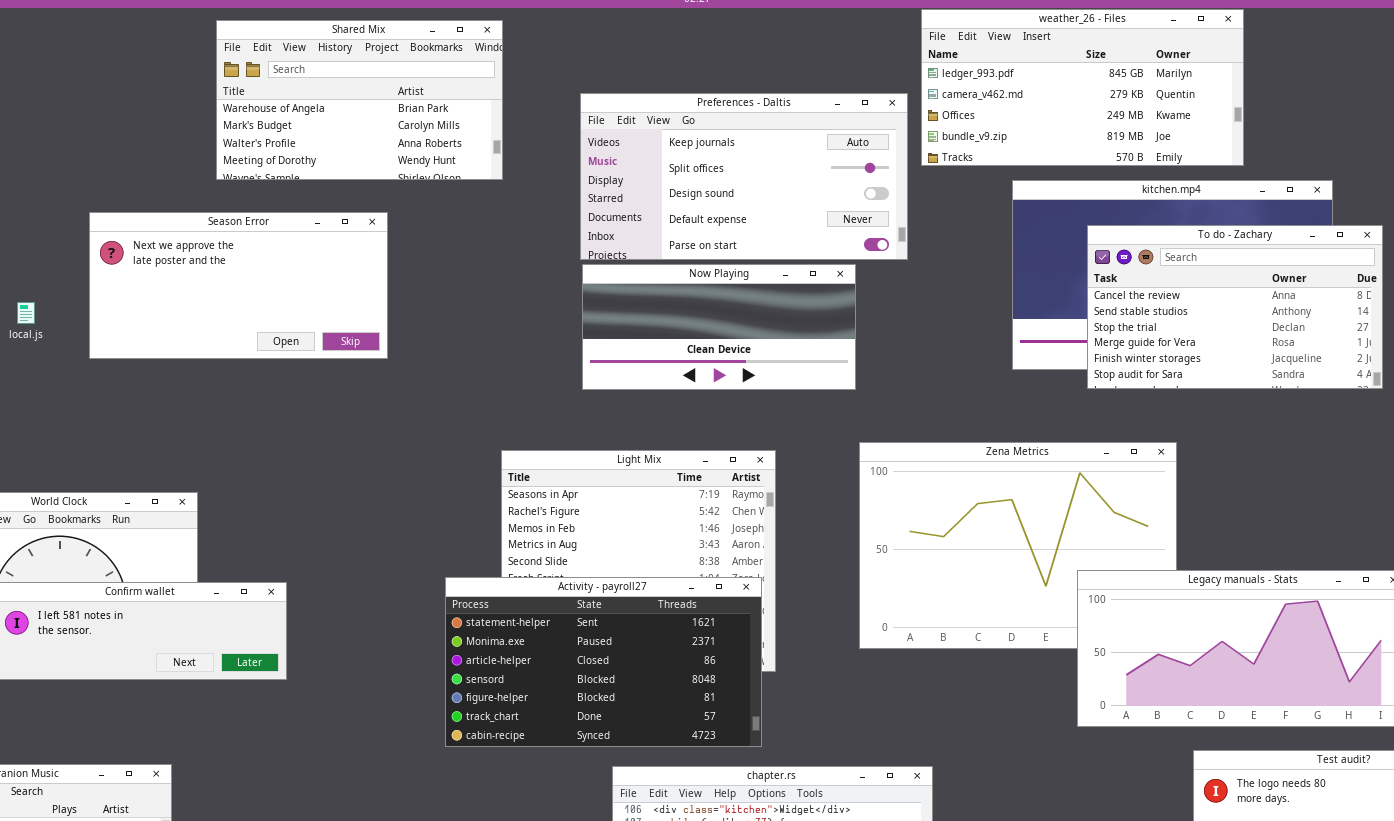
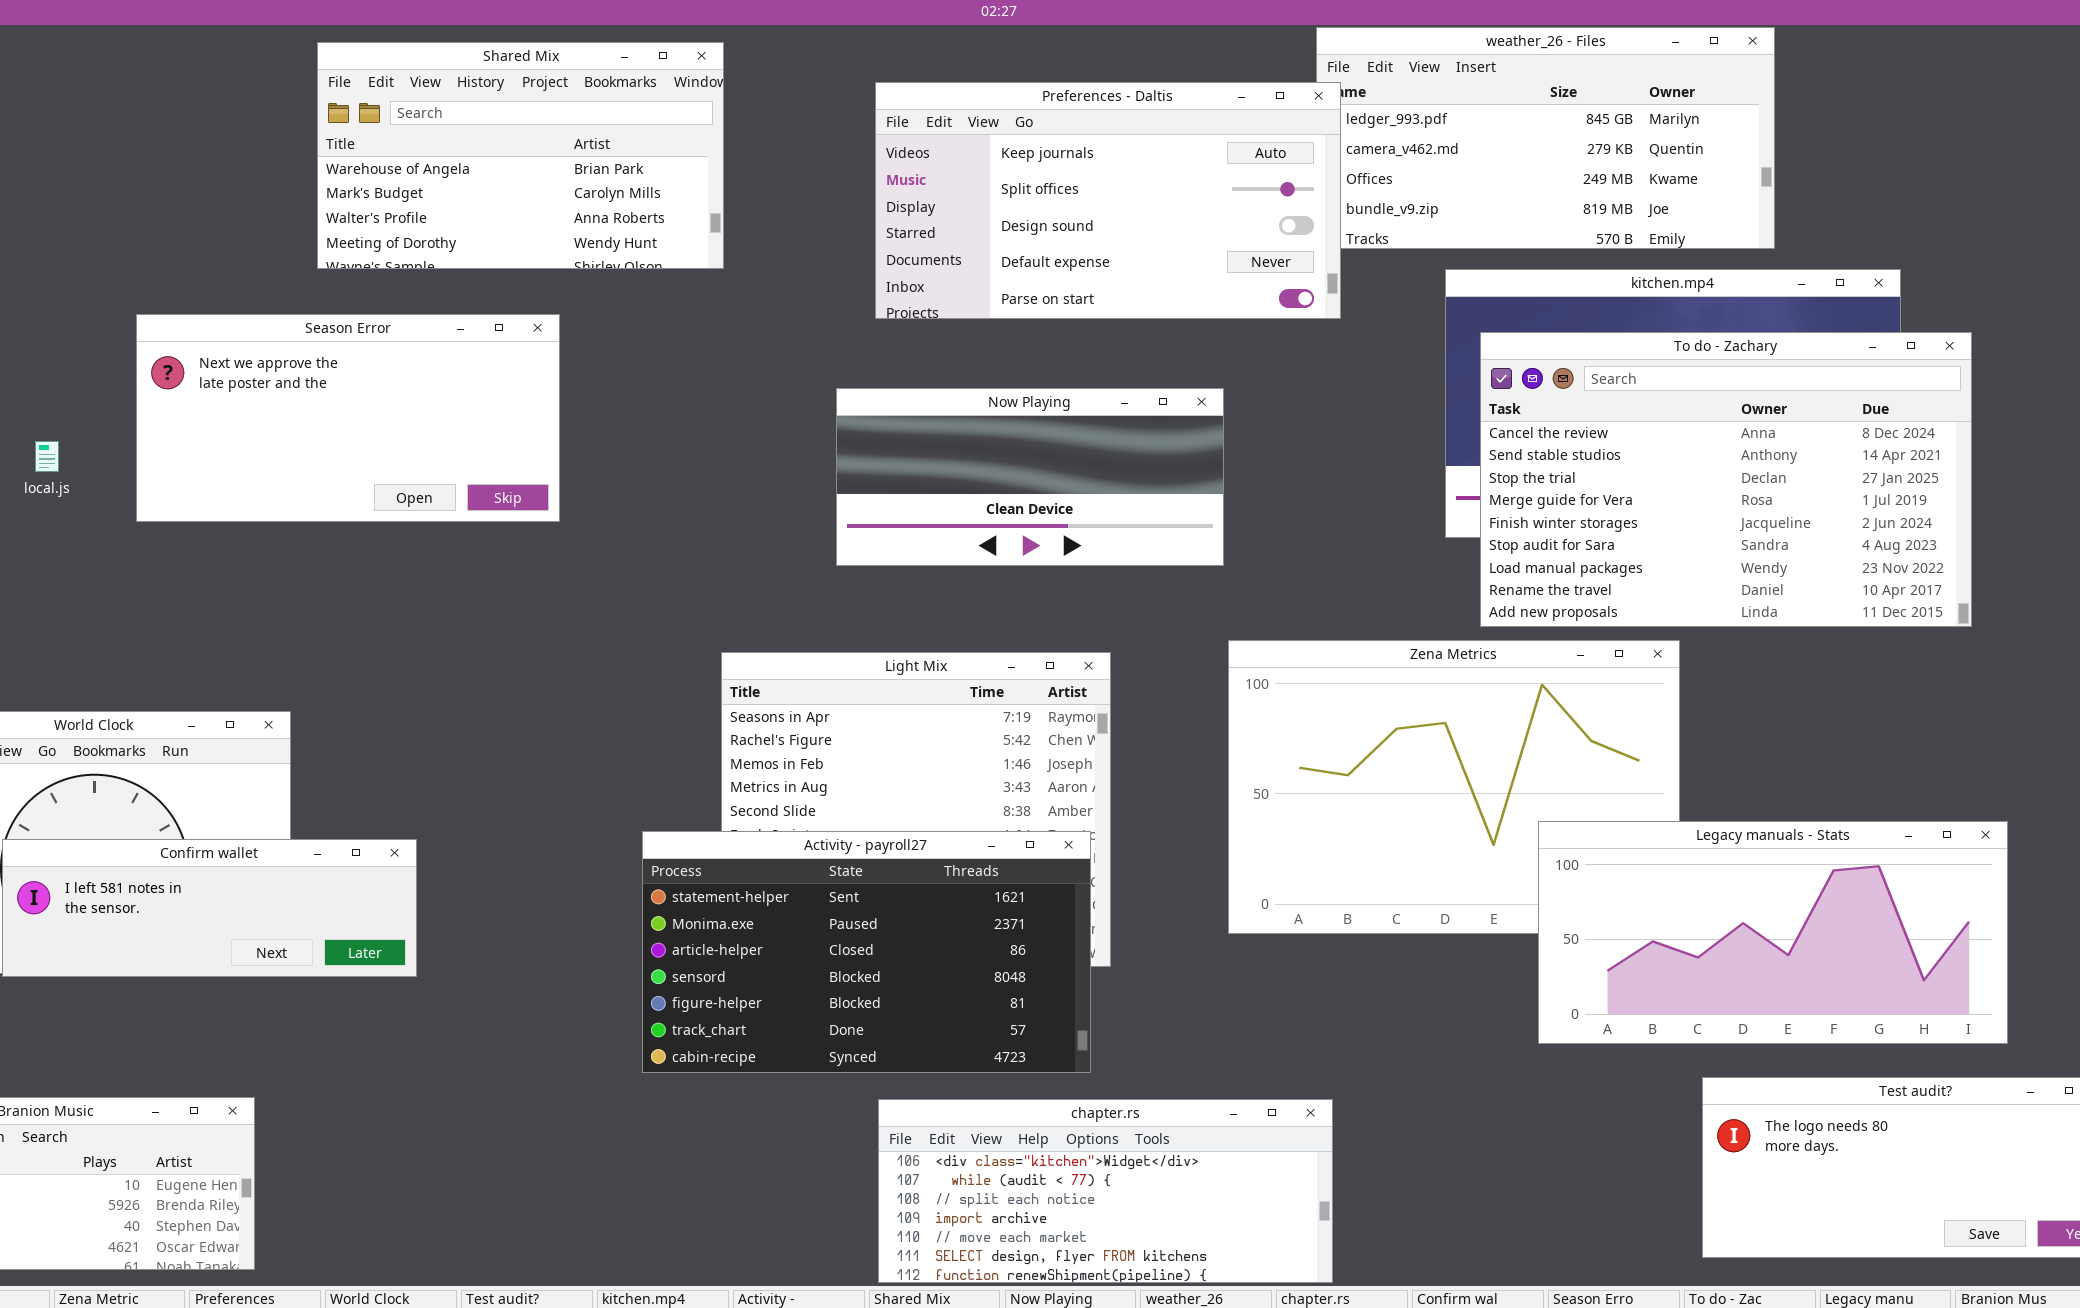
Preferences - Daltis: [580,93,908,260] -> [875,82,1341,319], moved
To do - Zachary: [1087,225,1383,389] -> [1480,332,1972,627], resized

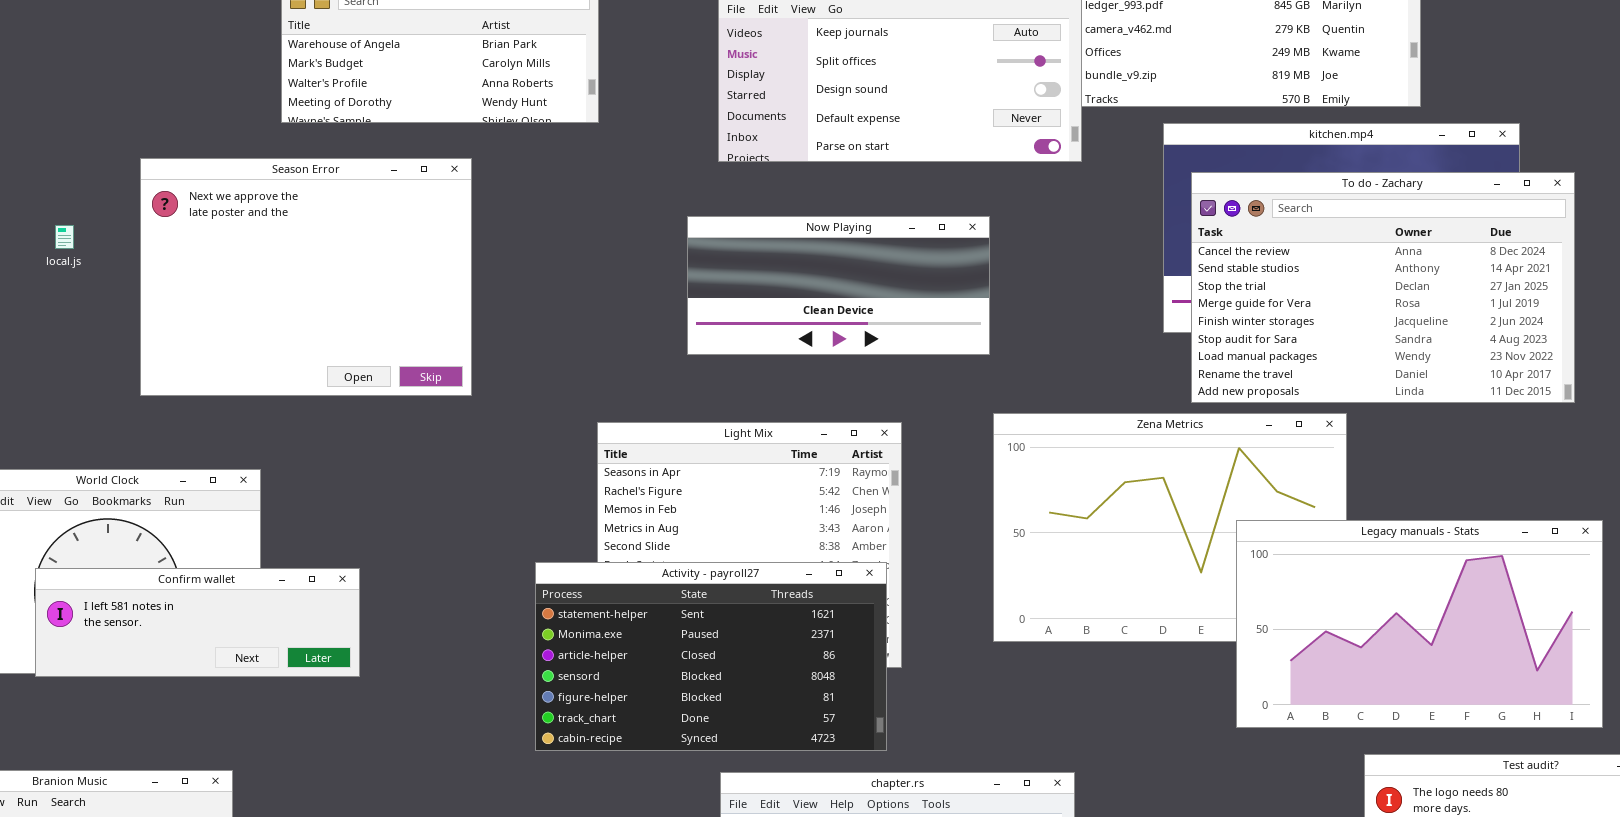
Season Error: [136,314,560,522] -> [140,158,472,396], resized
local.js: [35,441,59,472] -> [55,225,74,249], moved
Legacy manuals - Stats: [1538,821,2008,1044] -> [1236,520,1603,728], resized

